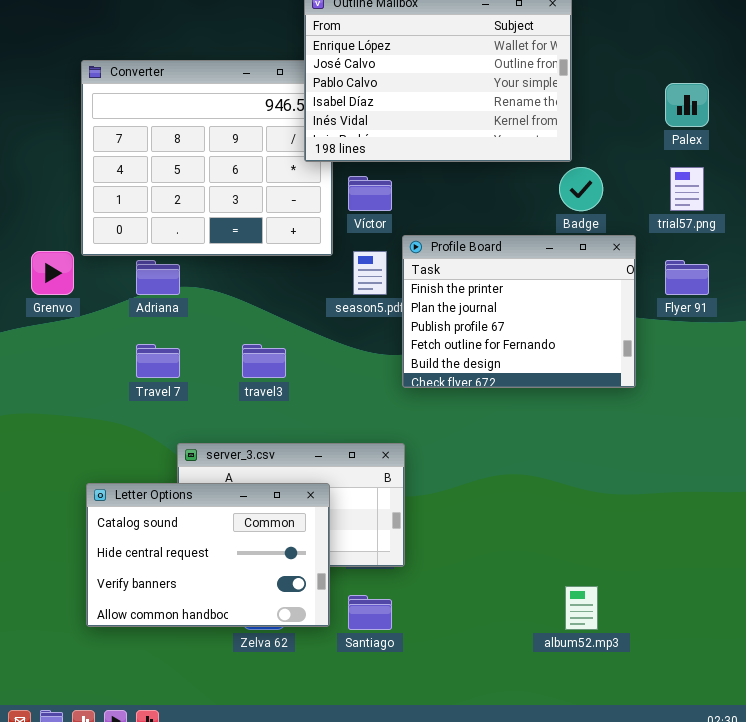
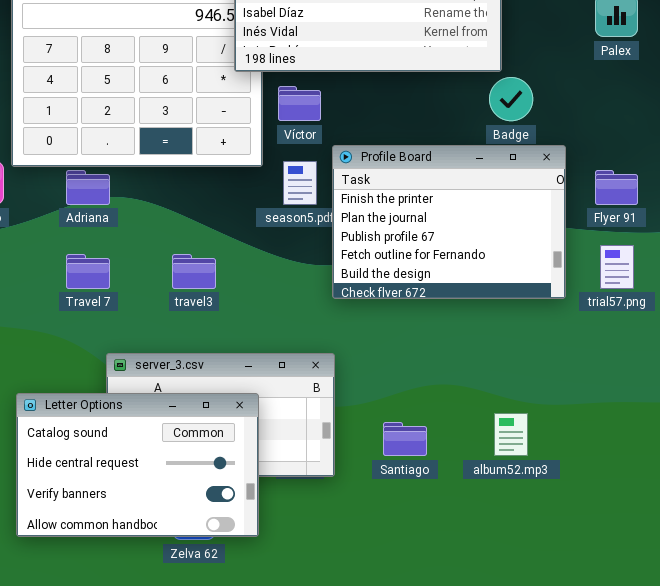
trial57.png: [670,167,704,211] -> [600,245,634,289], moved
album52.mp3: [565,586,598,630] -> [494,413,528,456], moved
Santiago: [348,595,392,630] -> [383,422,427,456], moved

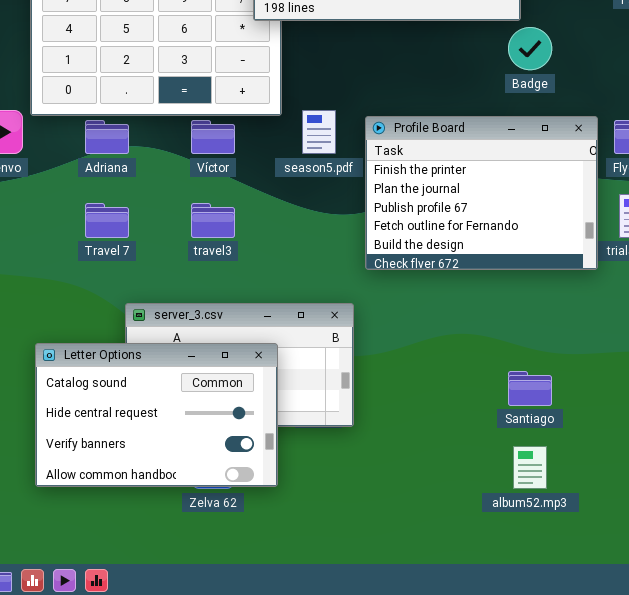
Víctor: [278,86,321,121] -> [191,120,235,154], moved
Profile Board: [332,145,566,299] -> [365,116,598,270], moved
album52.mp3: [494,413,528,456] -> [513,446,547,489], moved
Santiago: [383,422,427,456] -> [508,371,552,406], moved

